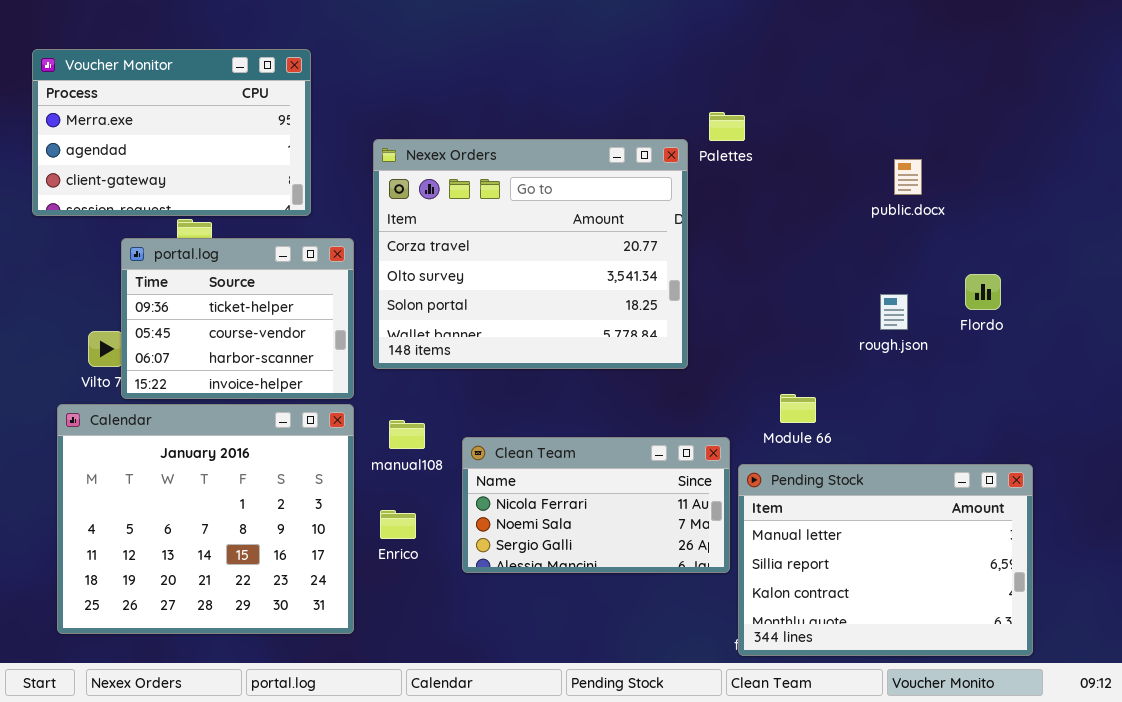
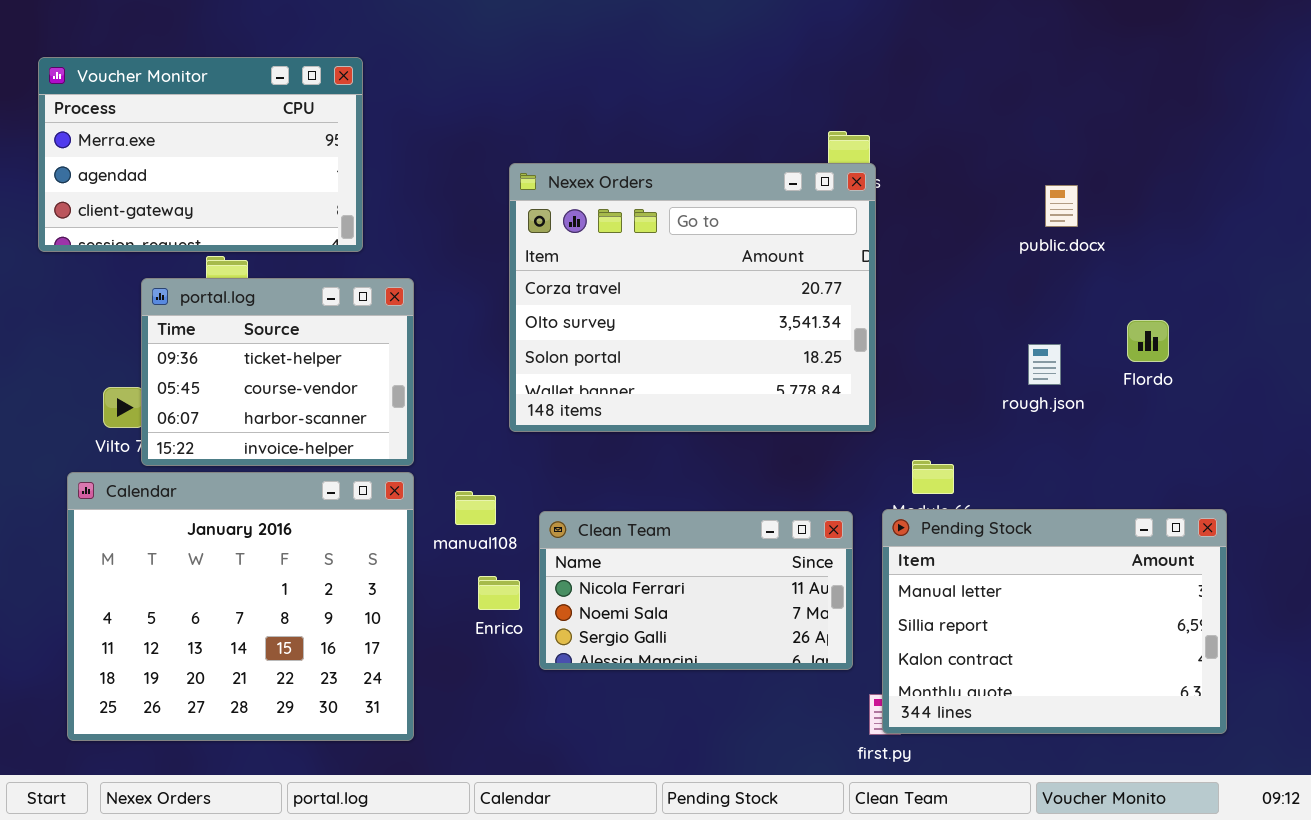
Nexex Orders: [373,139,688,369] -> [509,163,876,432], moved
Pending Stock: [738,464,1033,656] -> [882,509,1227,734], moved
Enrico: [380,510,416,539] -> [478,576,520,610], moved

